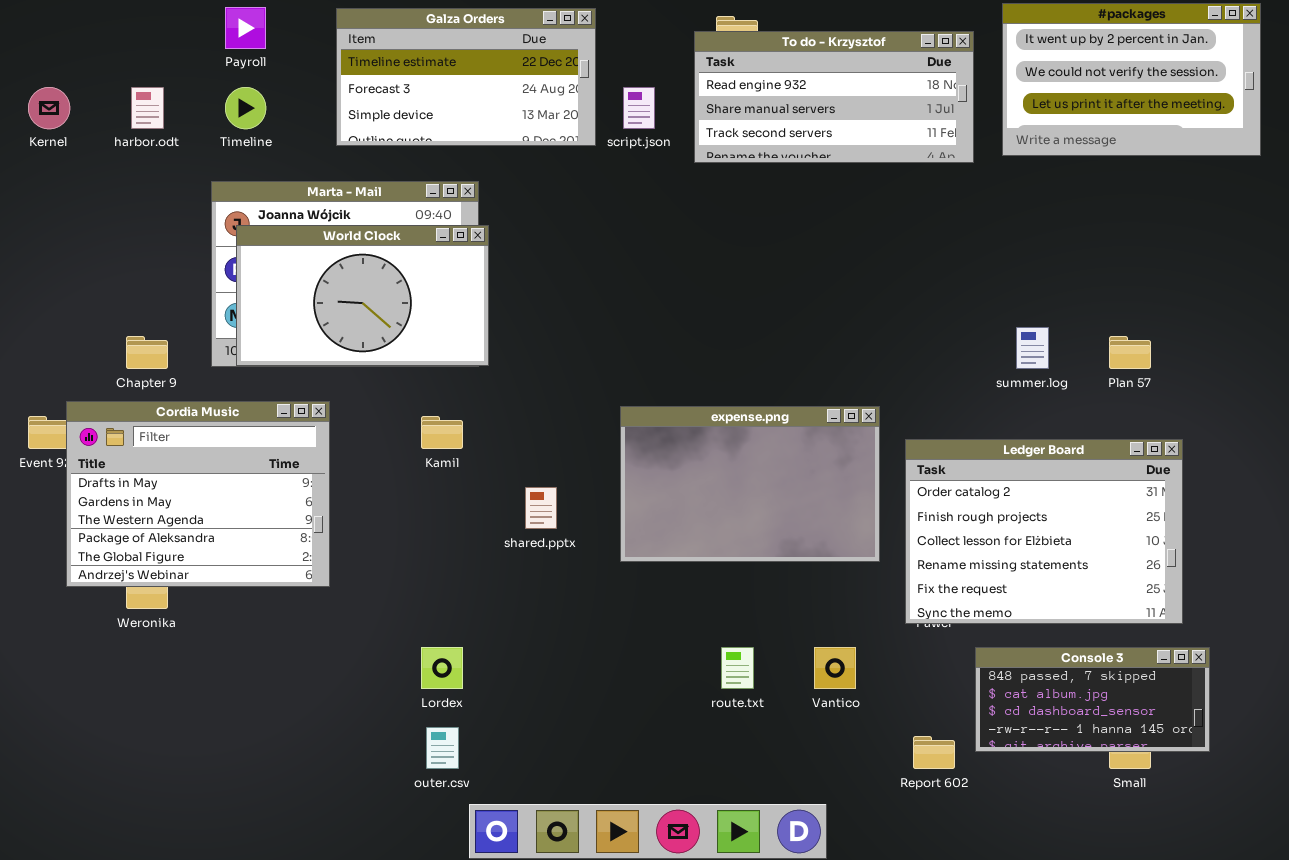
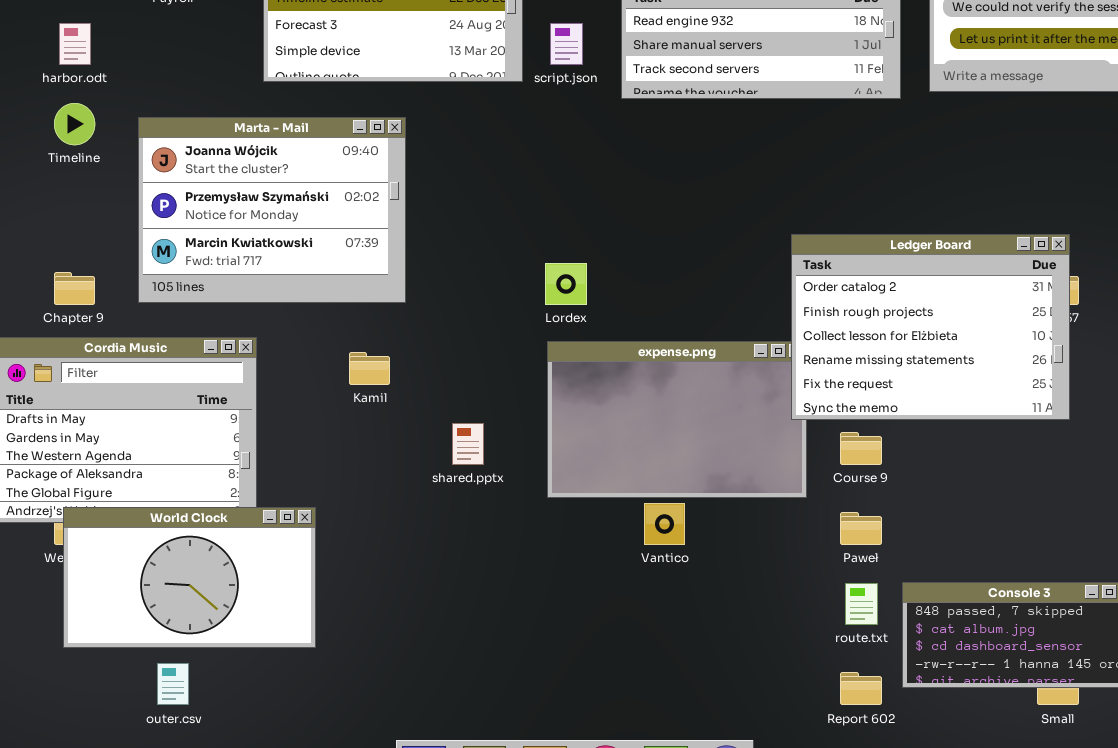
Timeline: [225,87,266,129] -> [54,103,95,145], moved
World Clock: [236,225,489,366] -> [63,507,316,648], moved
Ledger Board: [905,439,1183,624] -> [791,234,1070,420], moved
Lordex: [421,647,463,689] -> [545,263,587,305], moved
route.txt: [721,647,754,689] -> [845,583,878,625], moved
Vantico: [814,647,856,689] -> [644,503,685,545], moved
outer.csv: [426,727,459,769] -> [157,663,189,705], moved

